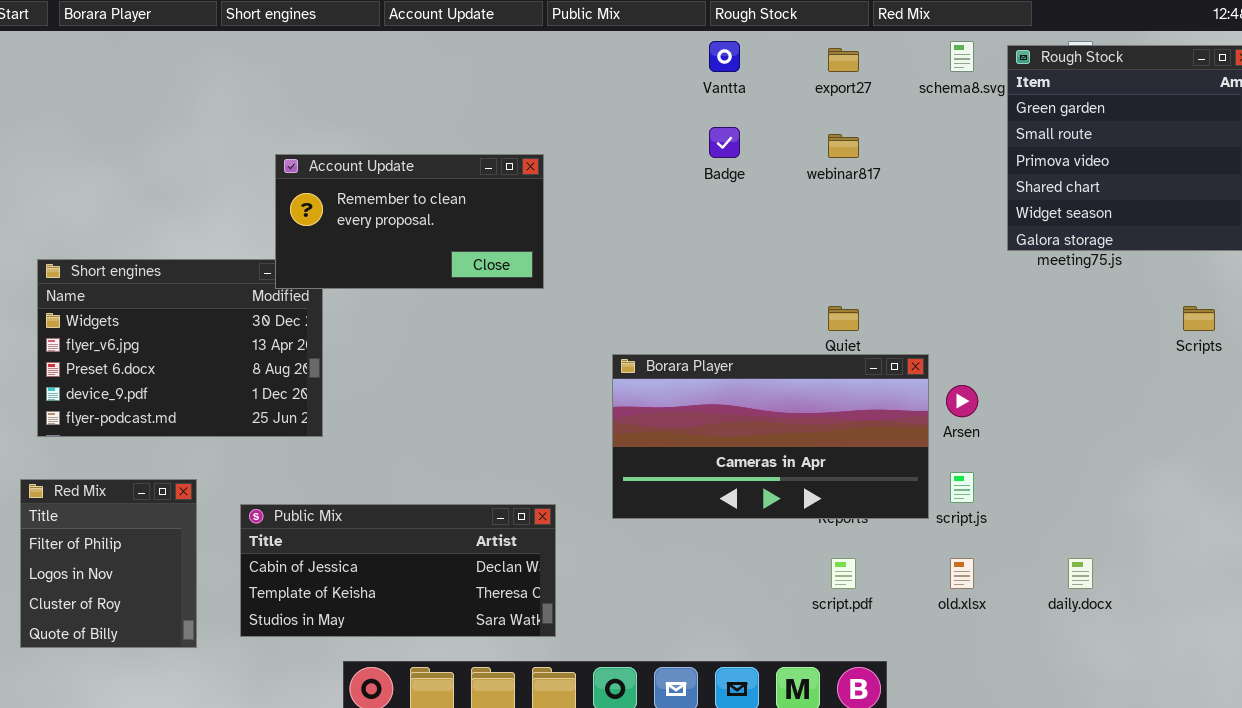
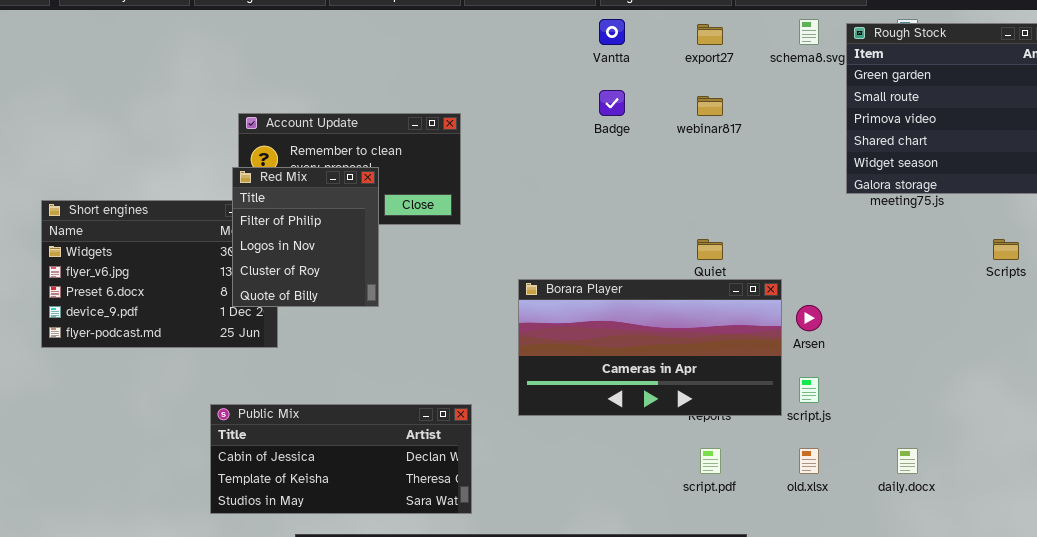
Red Mix: [20,479,197,648] -> [232,167,379,307], moved

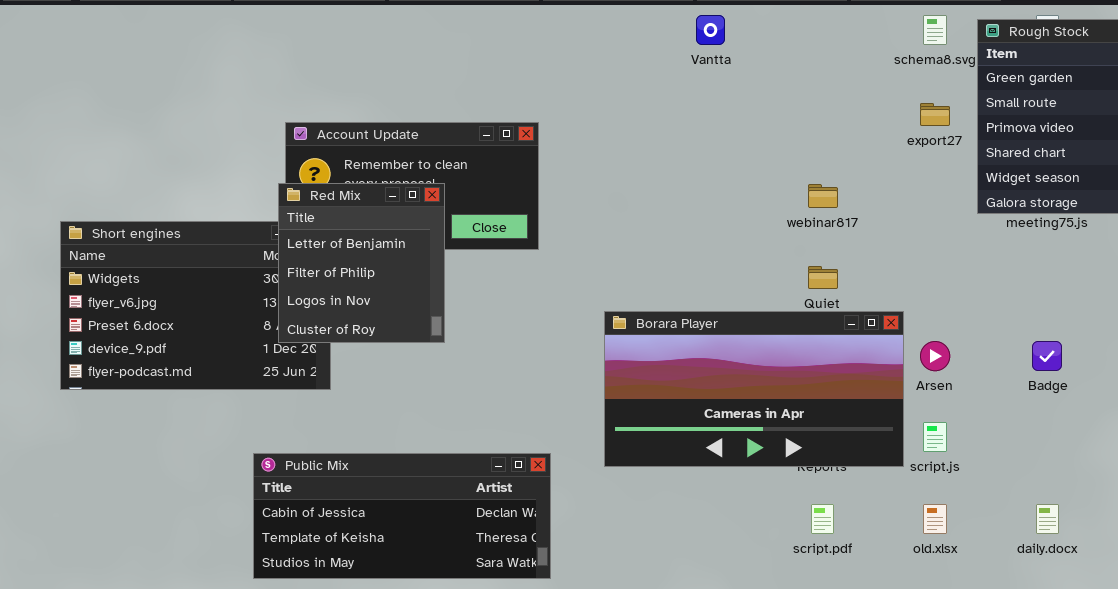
export27: [697,24,723,45] -> [920,103,950,126], moved
Badge: [599,90,625,116] -> [1032,341,1062,371], moved
webinar817: [697,96,723,116] -> [808,184,838,208], moved
Red Mix: [232,167,379,307] -> [278,183,445,343], scrolled up 1 row

